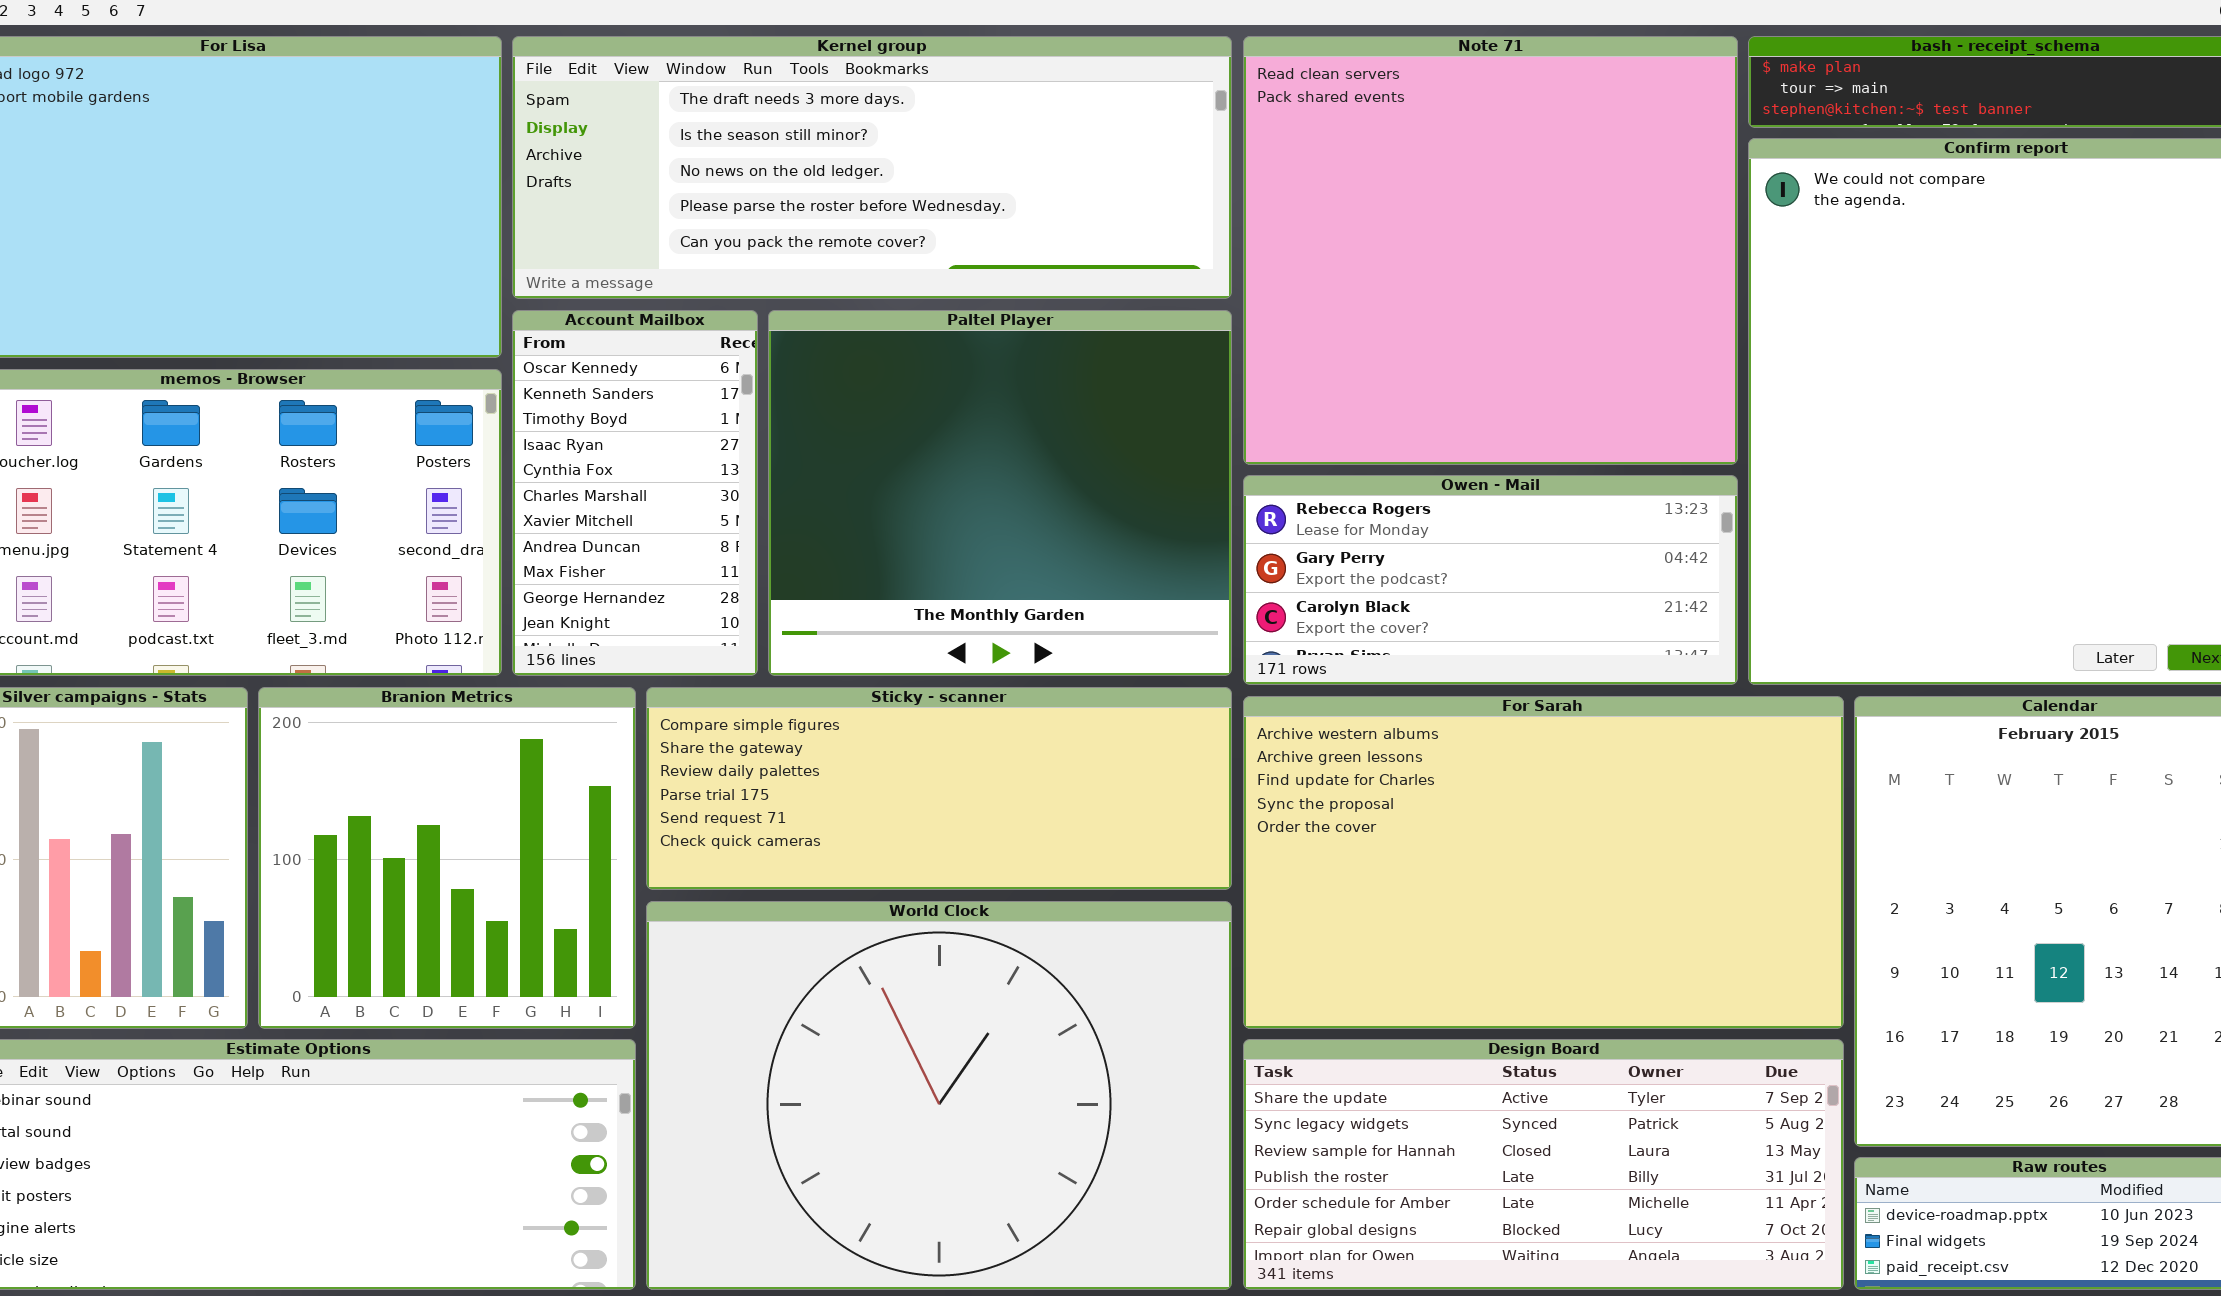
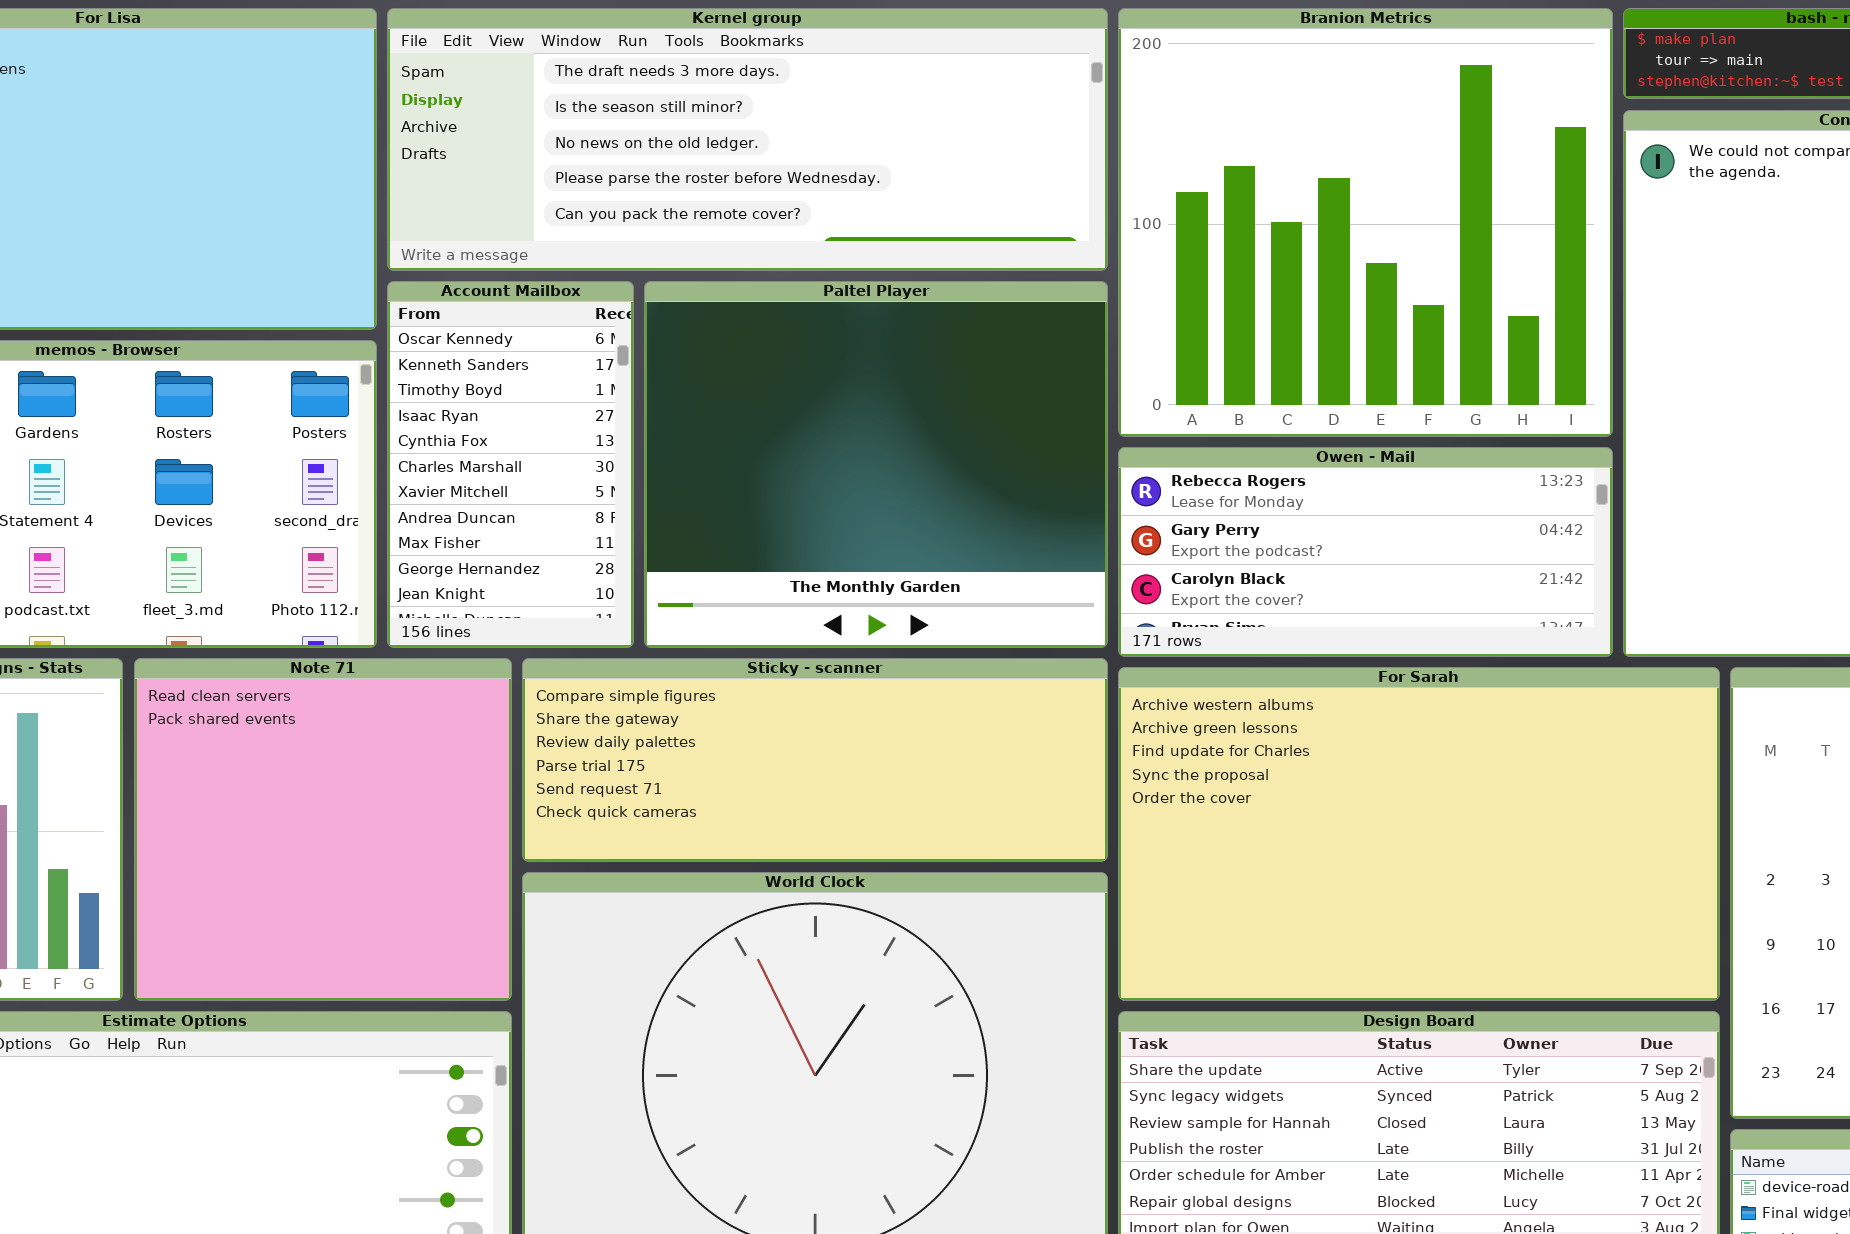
Note 71: [1243,36,1738,465] -> [134,658,512,1001], moved, resized
Branion Metrics: [258,687,636,1029] -> [1118,8,1613,437], moved, resized

